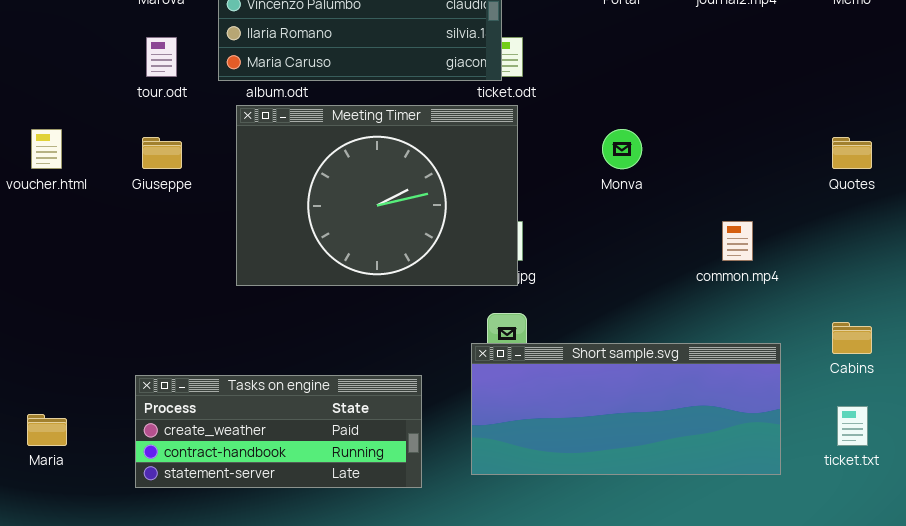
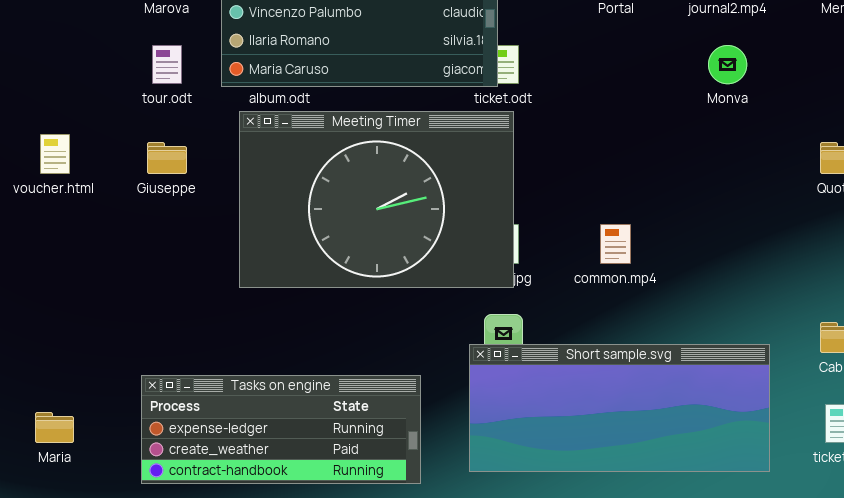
Monva: [602,129,642,169] -> [708,45,747,84], moved
common.mp4: [722,221,753,261] -> [600,224,631,264], moved
Tasks on engine: [135,375,422,488] -> [141,375,421,484], scrolled up 1 row

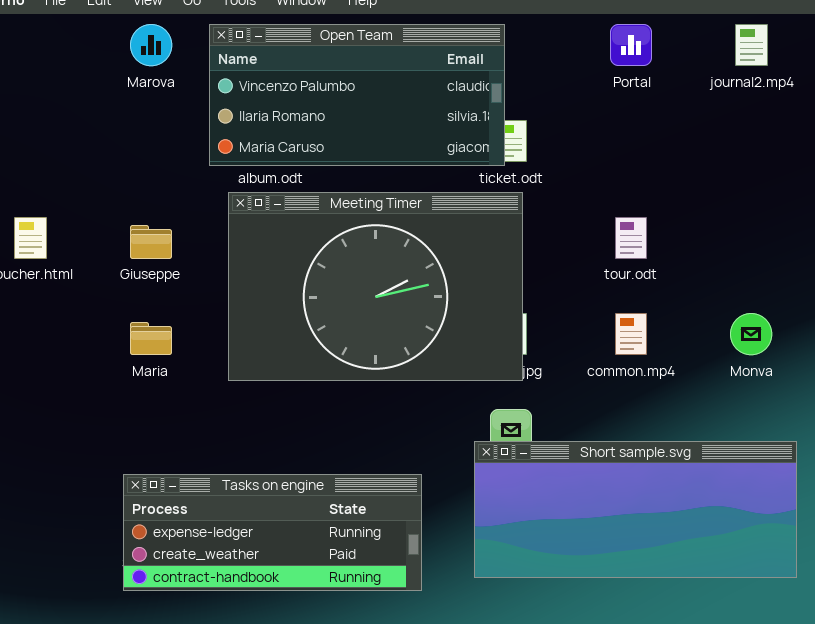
tour.odt: [152,45,182,84] -> [615,217,647,259], moved
Monva: [708,45,747,84] -> [730,313,772,355], moved
Maria: [35,412,74,443] -> [130,322,172,355], moved

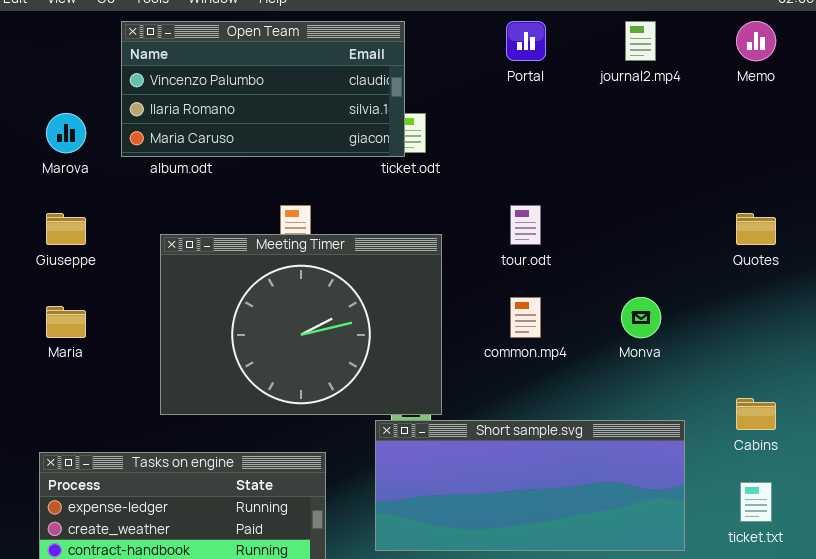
Marova: [130,24,172,66] -> [46,113,86,153], moved
Meeting Timer: [228,192,523,381] -> [160,234,442,415], moved

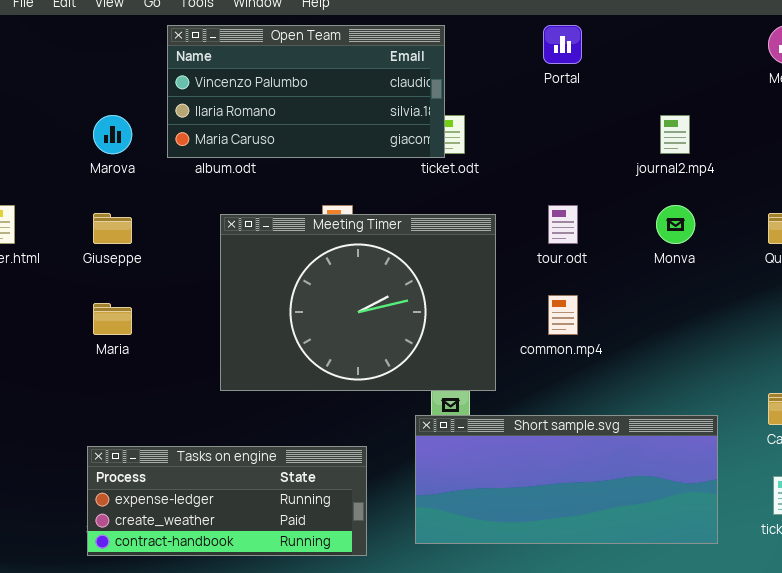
journal2.mp4: [625,21,656,61] -> [660,115,690,154], moved
Meeting Timer: [160,234,442,415] -> [220,214,496,391], moved
Monva: [621,297,661,338] -> [656,205,695,244], moved

